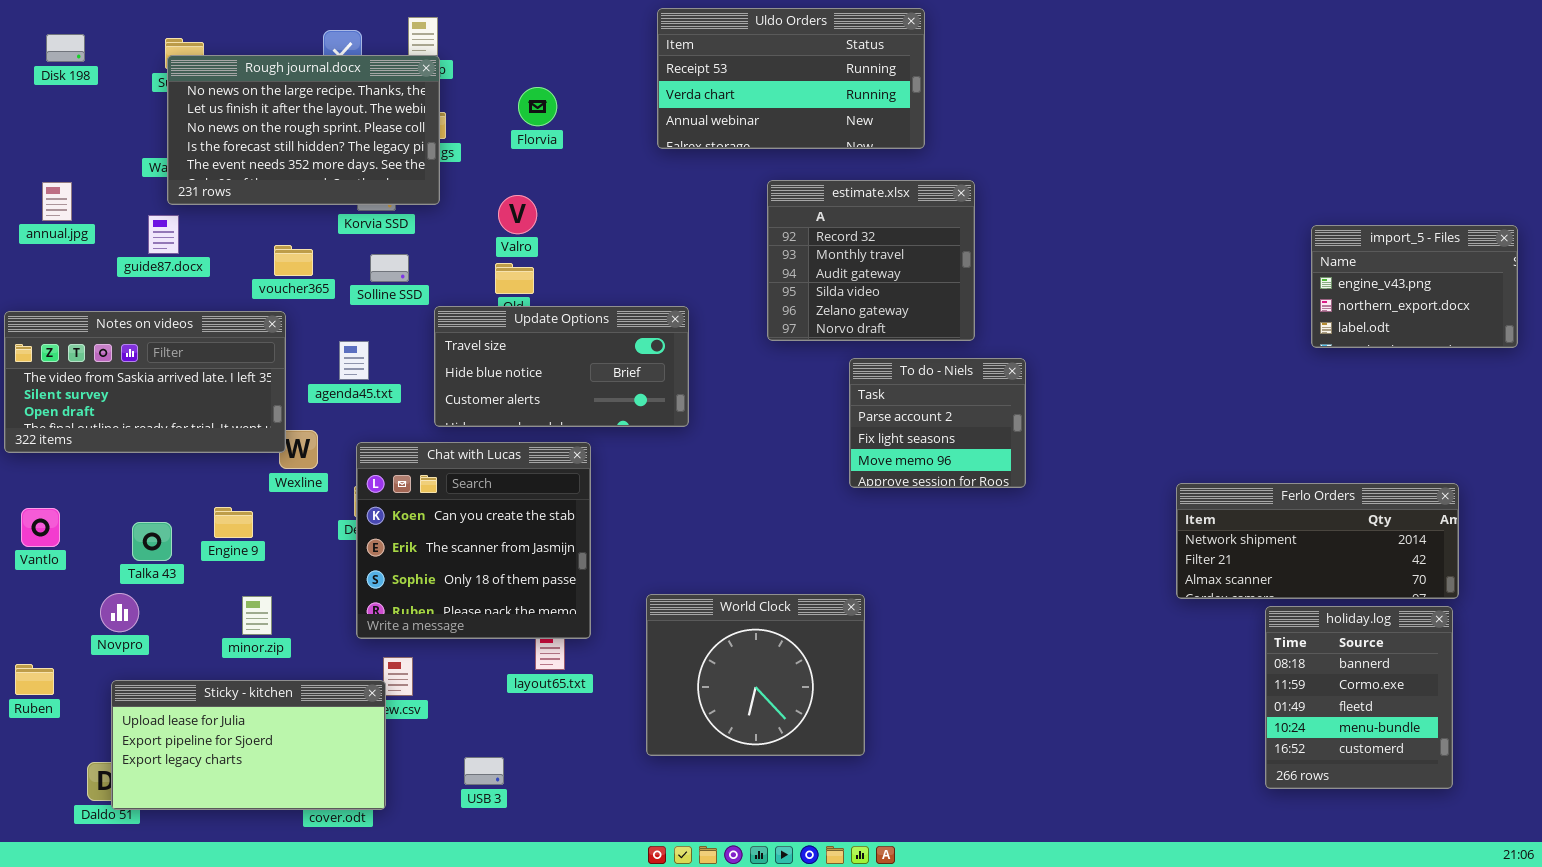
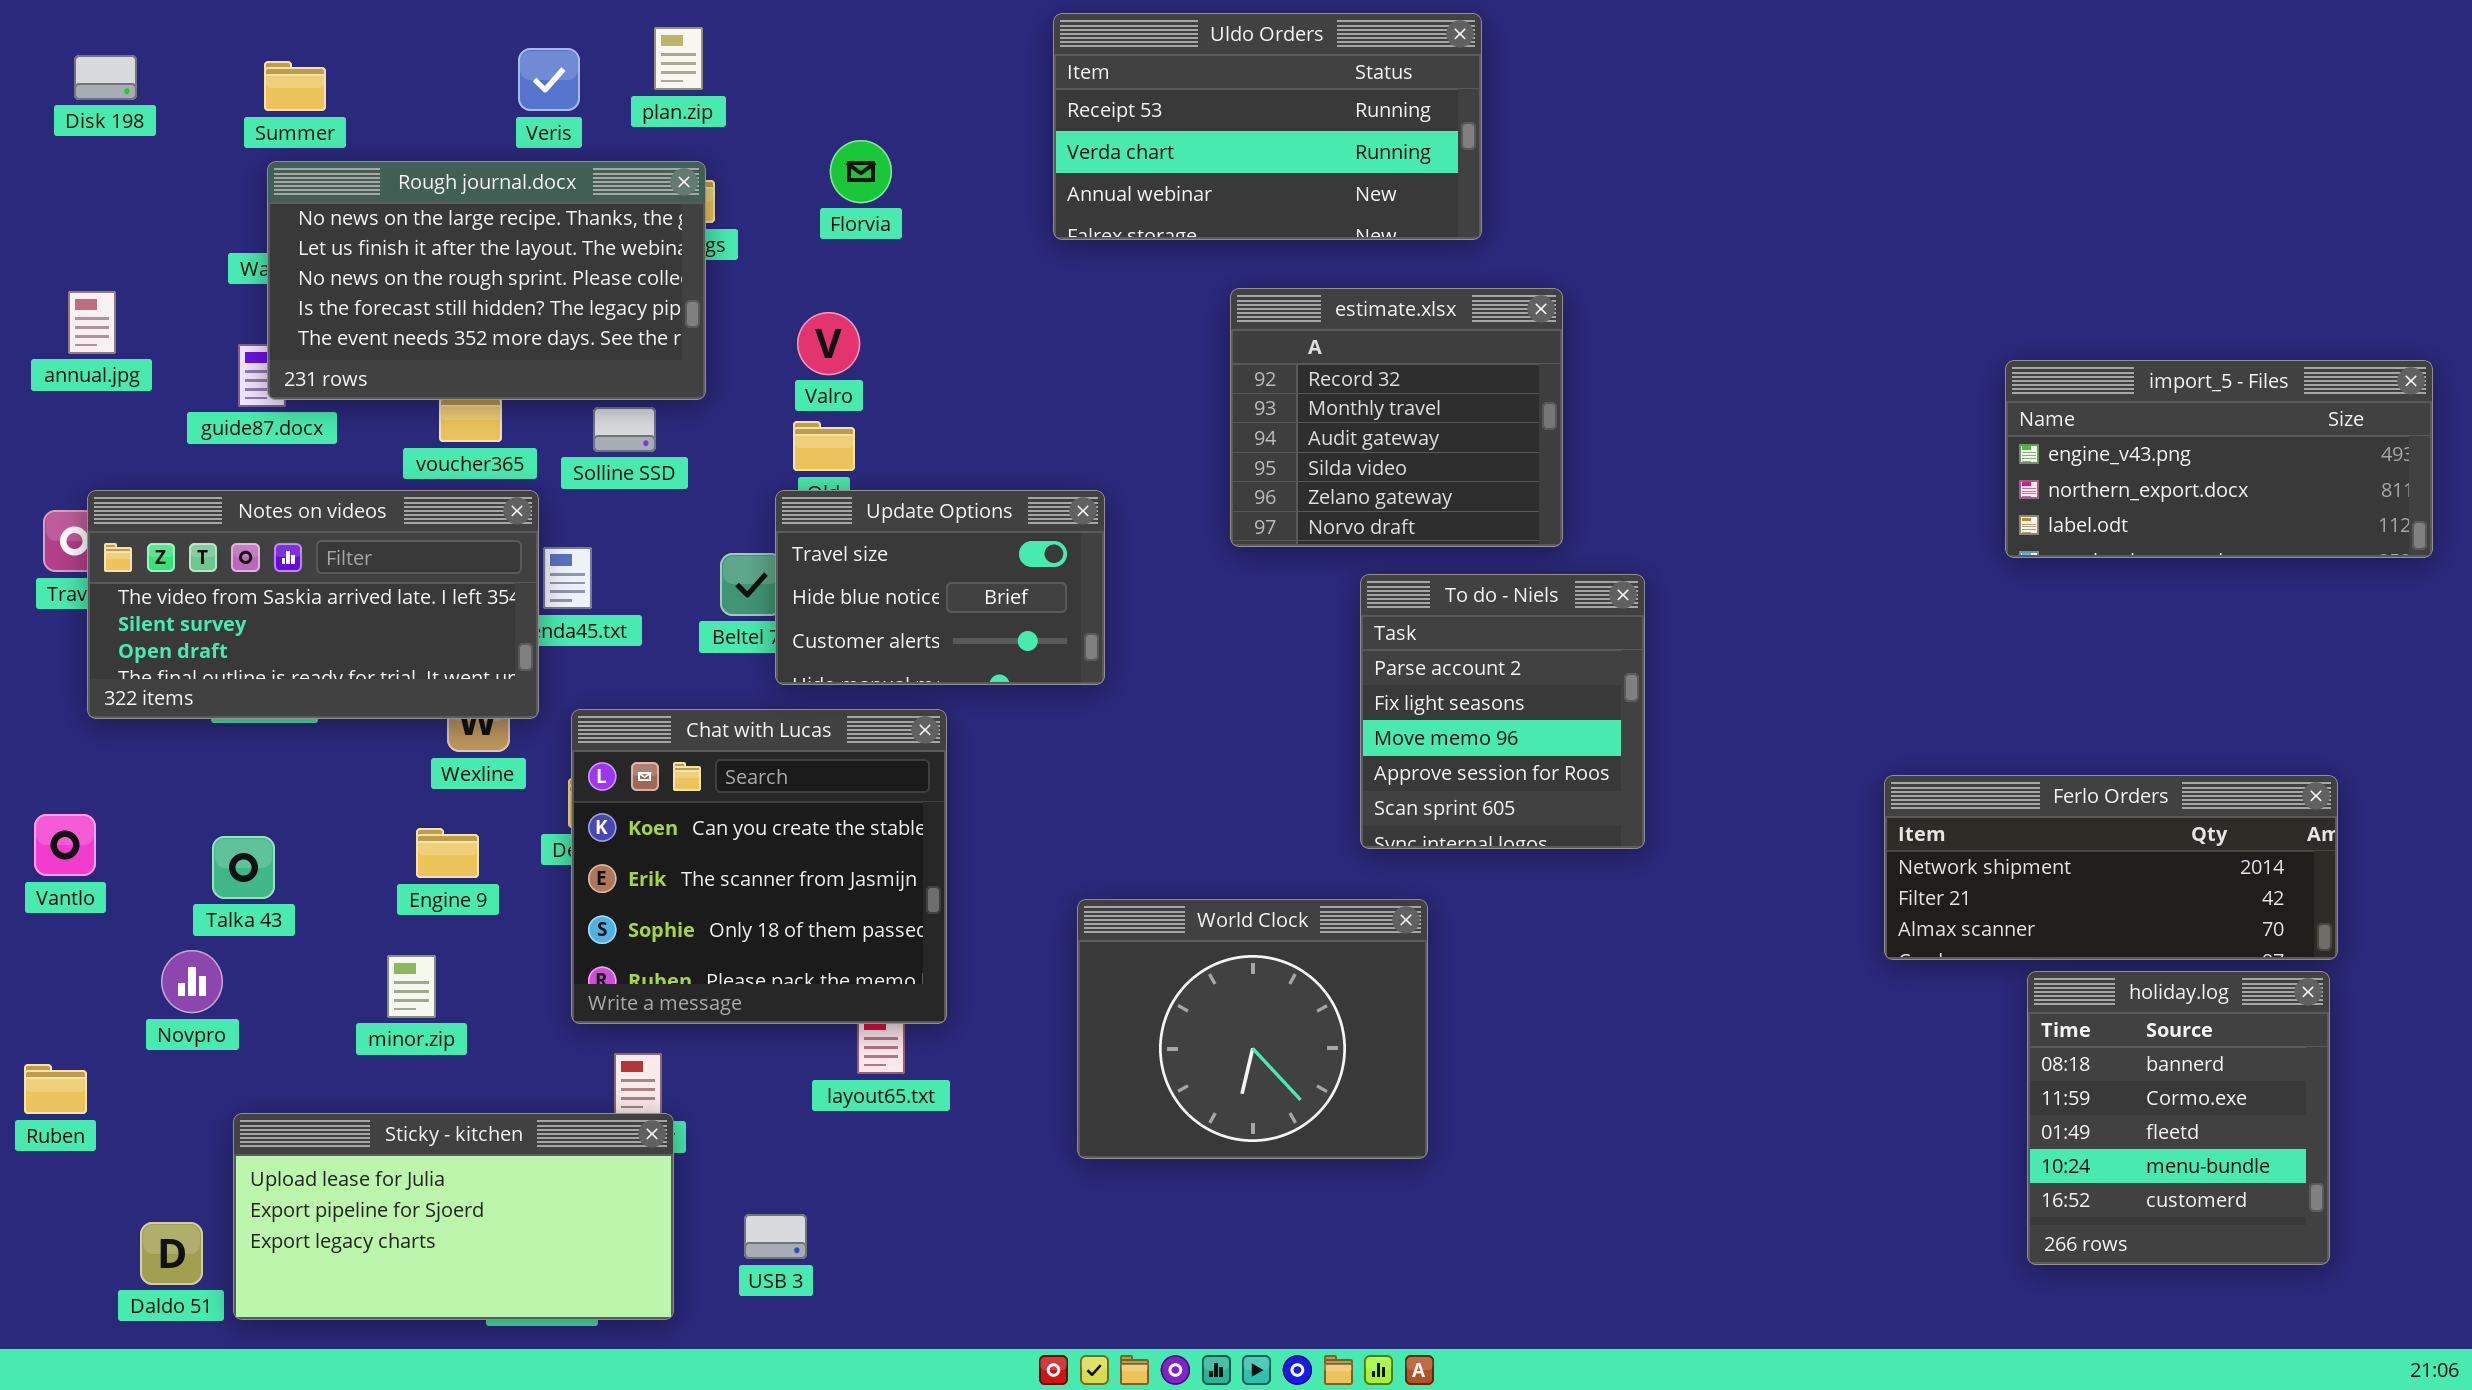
Rough journal.docx: [167,55,440,205] -> [267,161,706,400], moved
import_5 - Files: [1311,225,1518,348] -> [2005,360,2433,558], resized
Update Options: [434,306,689,427] -> [775,490,1105,685], resized
Notes on videos: [4,311,286,453] -> [87,490,539,719], moved
To do - Niels: [849,358,1026,488] -> [1360,574,1645,849], resized
Engine 9: [214,507,253,538] -> [416,828,479,878], moved
World Clock: [646,594,865,756] -> [1077,899,1428,1159], moved
Sticky - kitchen: [111,680,386,810] -> [233,1113,674,1320], moved

